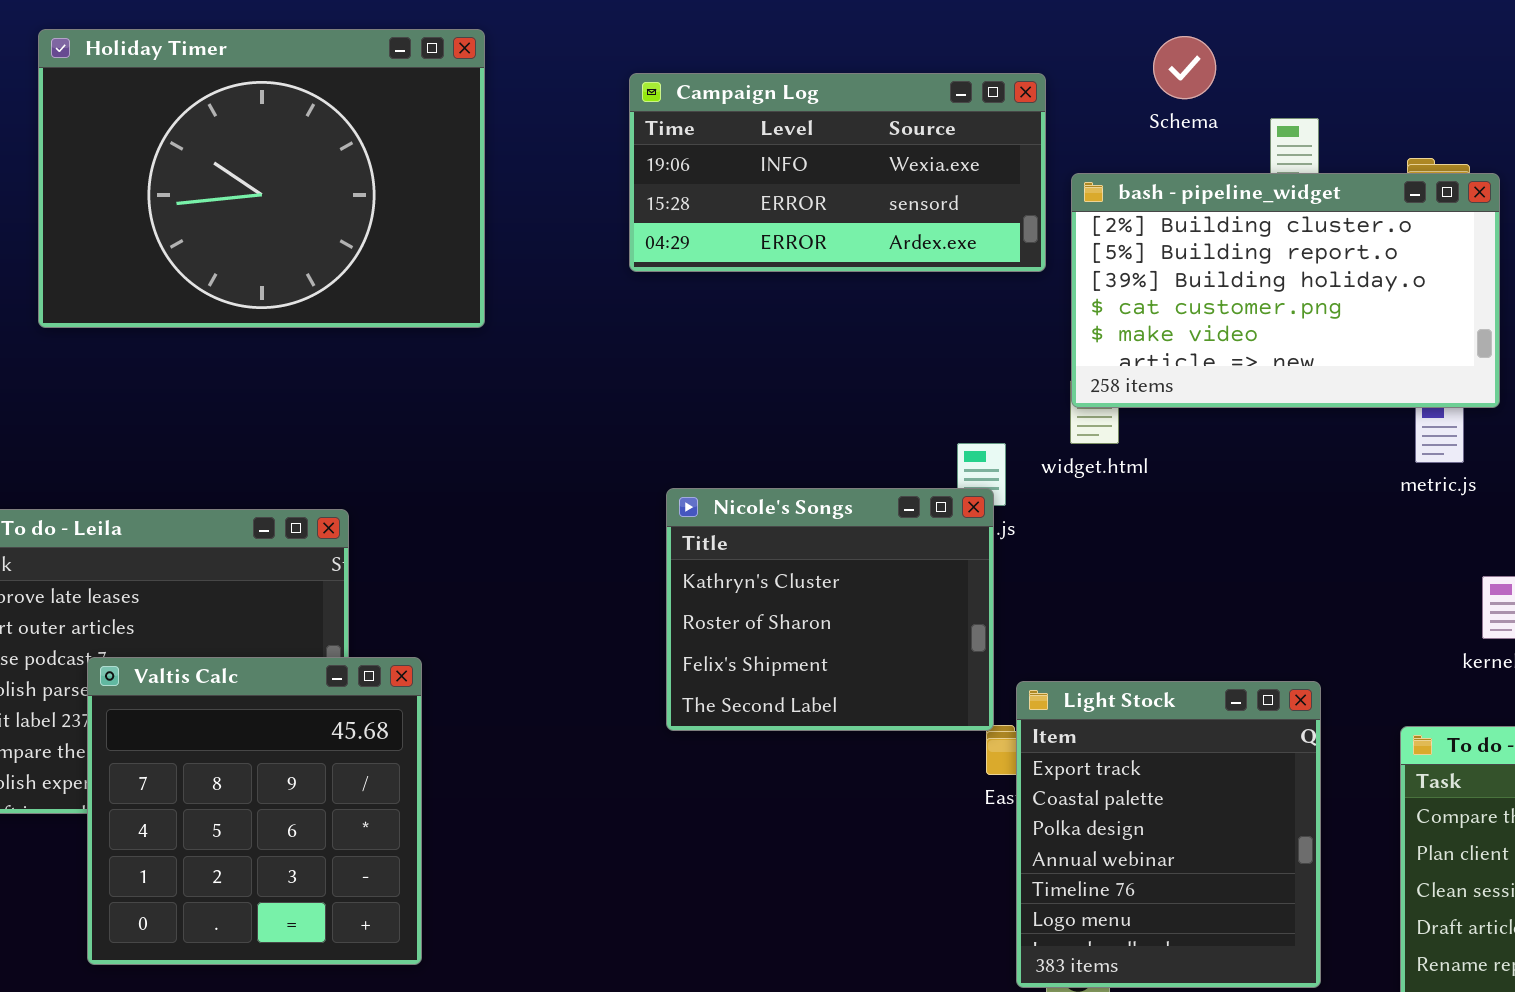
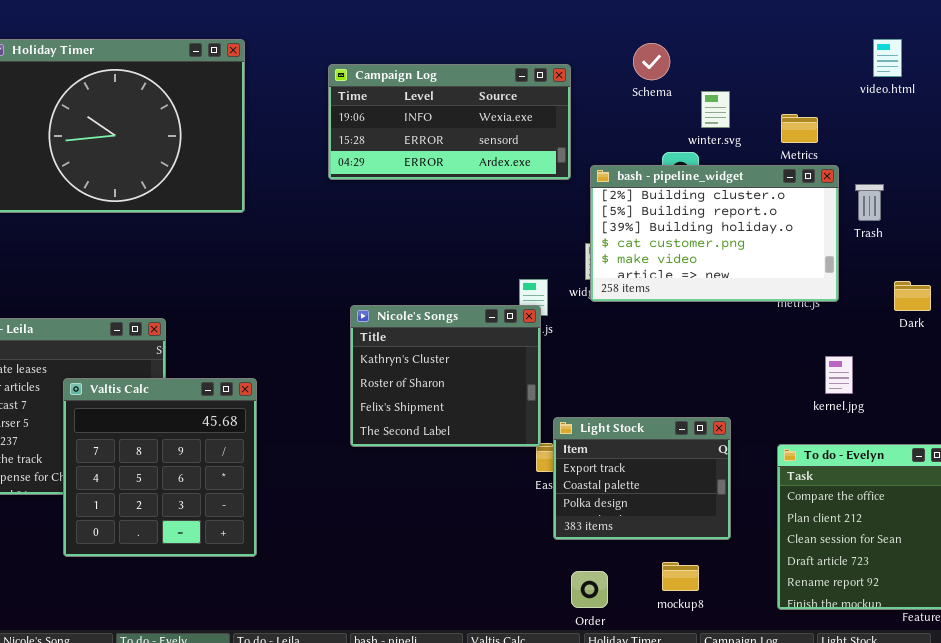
bash - pipeline_widget: [1071,173,1500,408] -> [590,165,839,302], moved
Valtis Calc: [87,657,422,965] -> [63,378,257,557], moved
Light Stock: [1016,681,1321,988] -> [553,417,731,540], resized

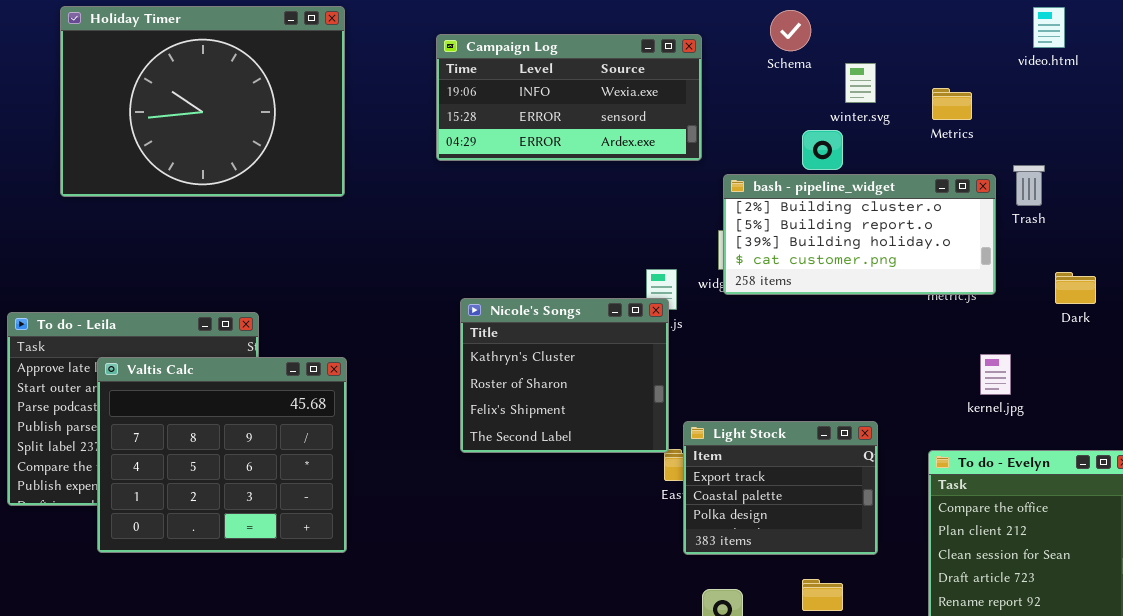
bash - pipeline_widget: [590,165,839,302] -> [723,174,996,295], resized
Valtis Calc: [63,378,257,557] -> [97,357,347,553], moved, resized

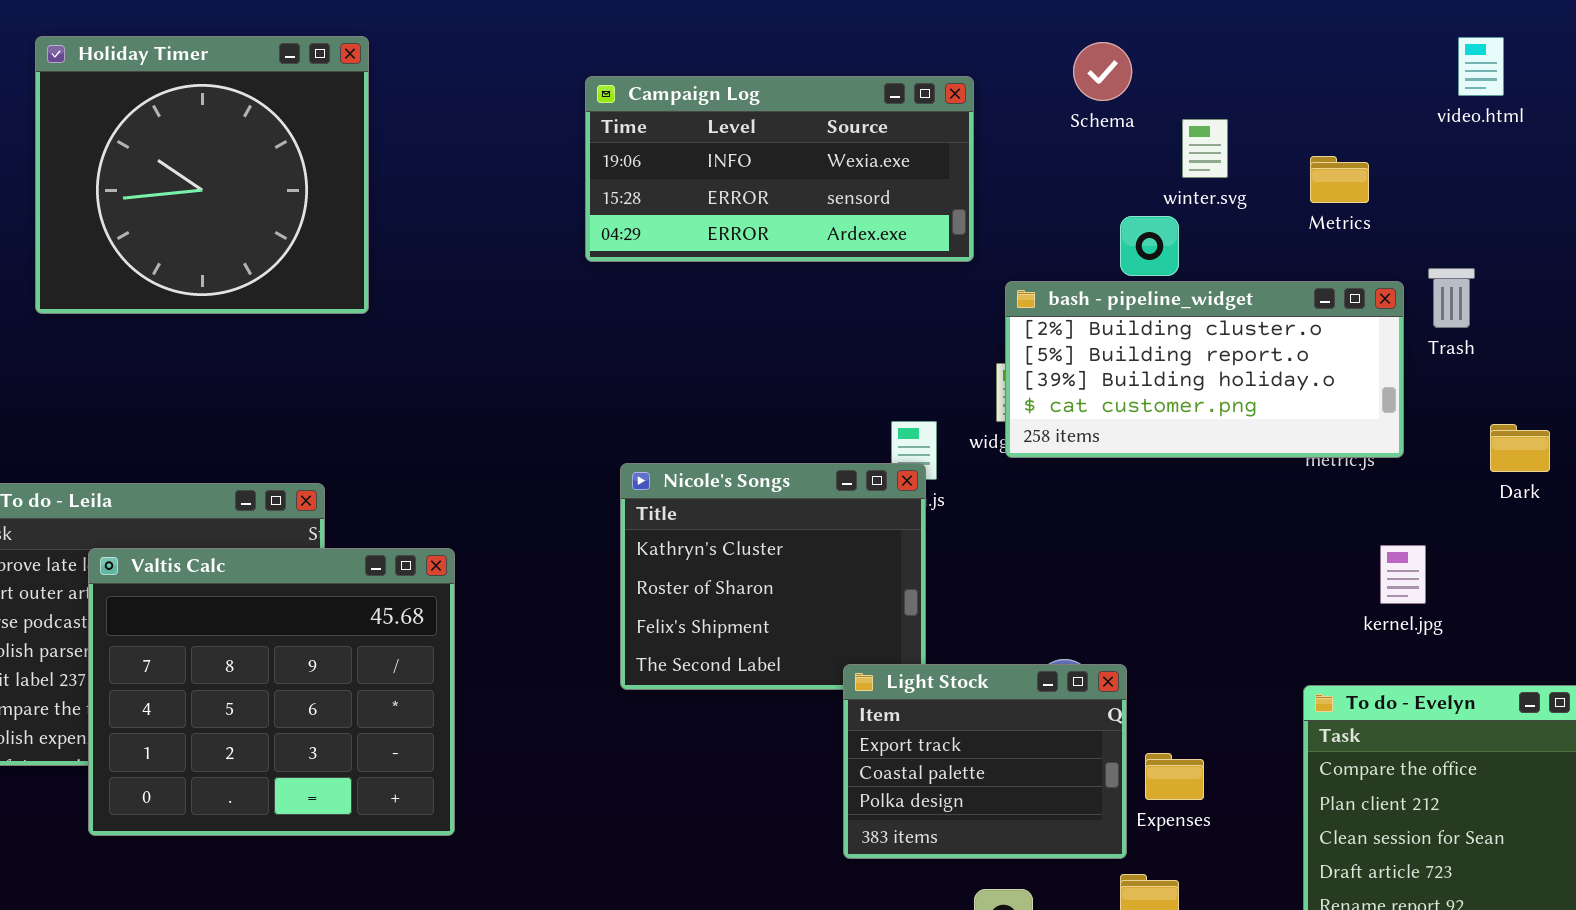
Holiday Timer: [60,6,345,197] -> [35,36,369,314], resized
Light Stock: [683,421,878,555] -> [843,664,1127,859], moved

